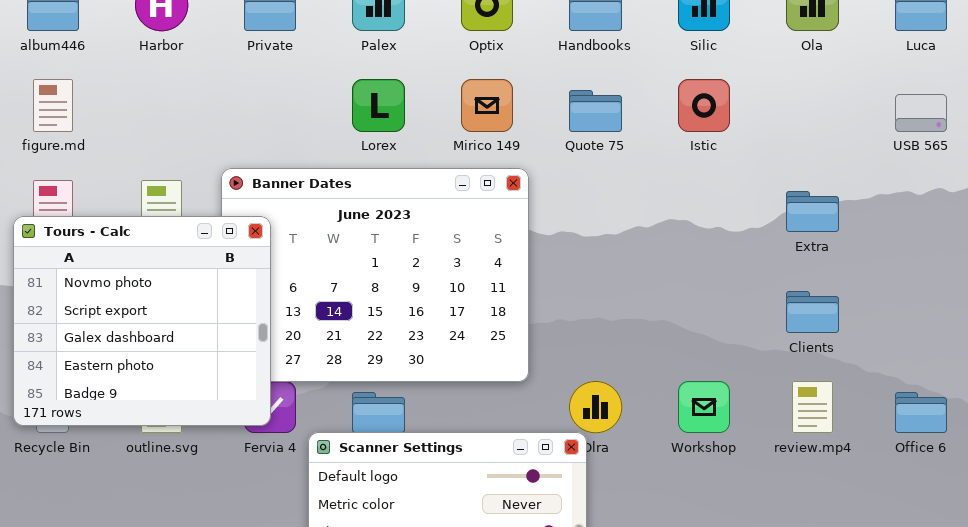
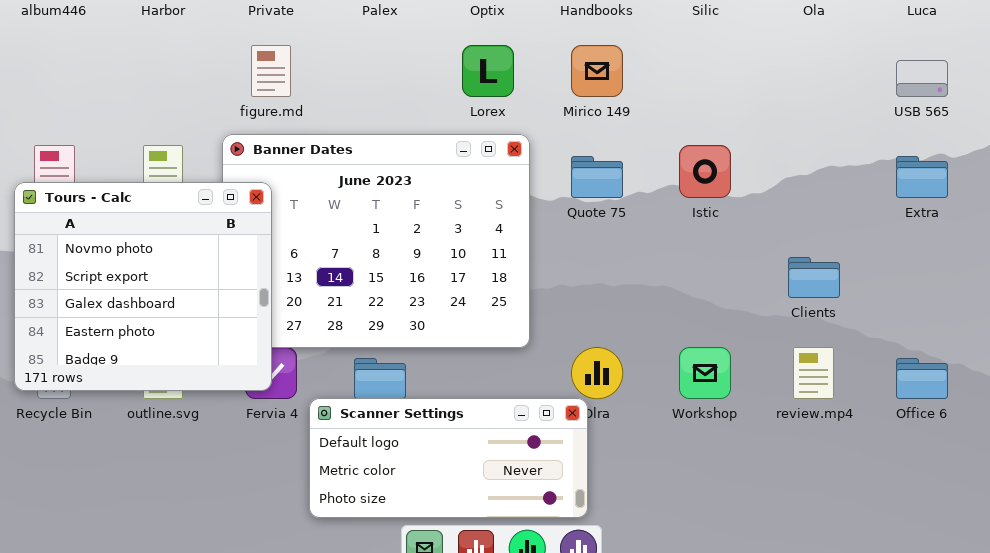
figure.md: [33,79,73,132] -> [251,45,291,97], moved
Lorex: [352,79,405,132] -> [462,45,514,97], moved
Mirico 149: [461,79,513,132] -> [571,45,623,97], moved
Istic: [678,79,730,132] -> [679,145,731,198], moved
Quote 75: [569,90,622,132] -> [571,156,623,198], moved
Extra: [786,191,839,232] -> [896,156,948,198], moved

